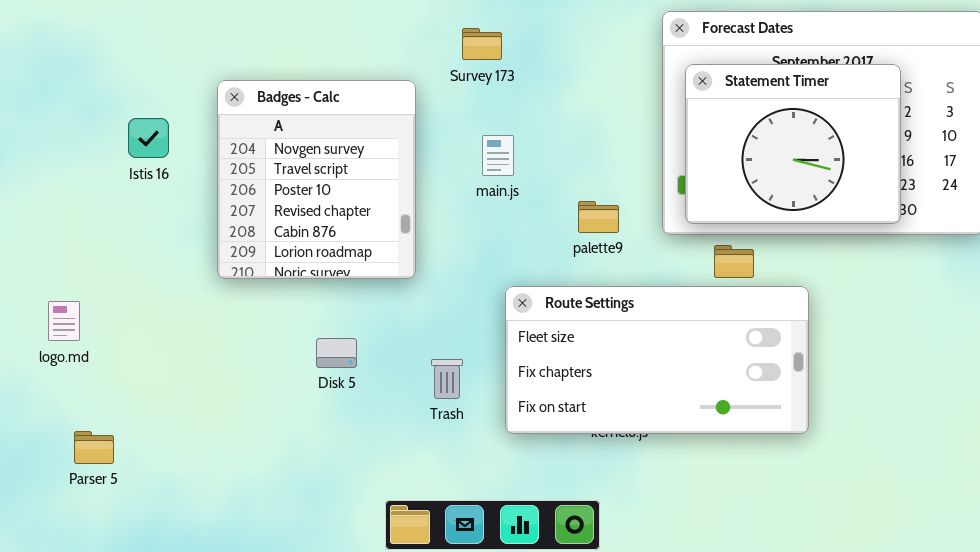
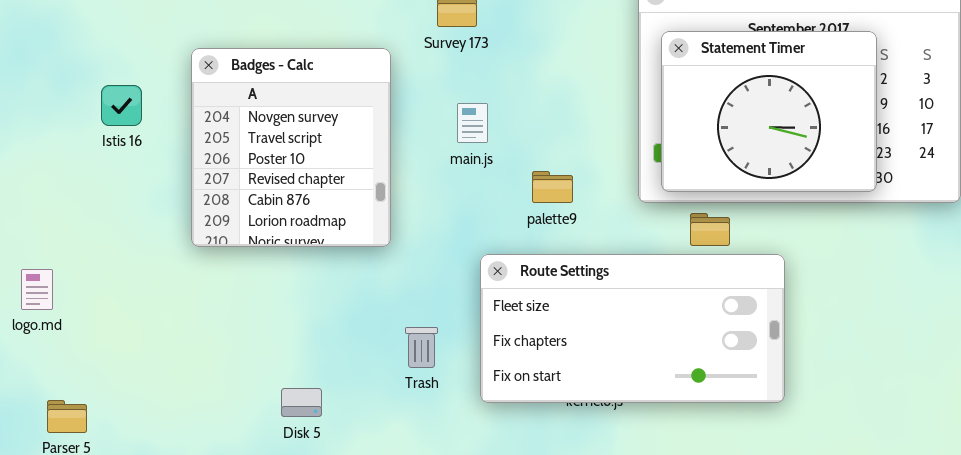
palette9: [578,201,619,233] -> [532,171,573,203], moved
Disk 5: [316,338,357,368] -> [281,388,322,417], moved

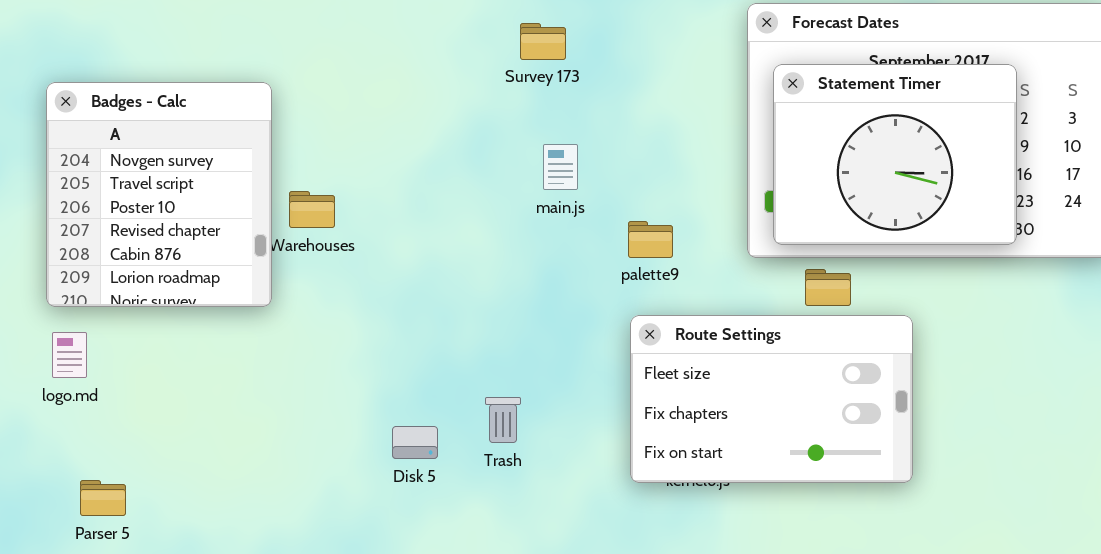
Badges - Calc: [191,48,391,247] -> [46,82,272,307], moved
Route Settings: [480,254,785,403] -> [630,315,913,483], resized
Disk 5: [281,388,322,417] -> [392,426,438,459], moved

